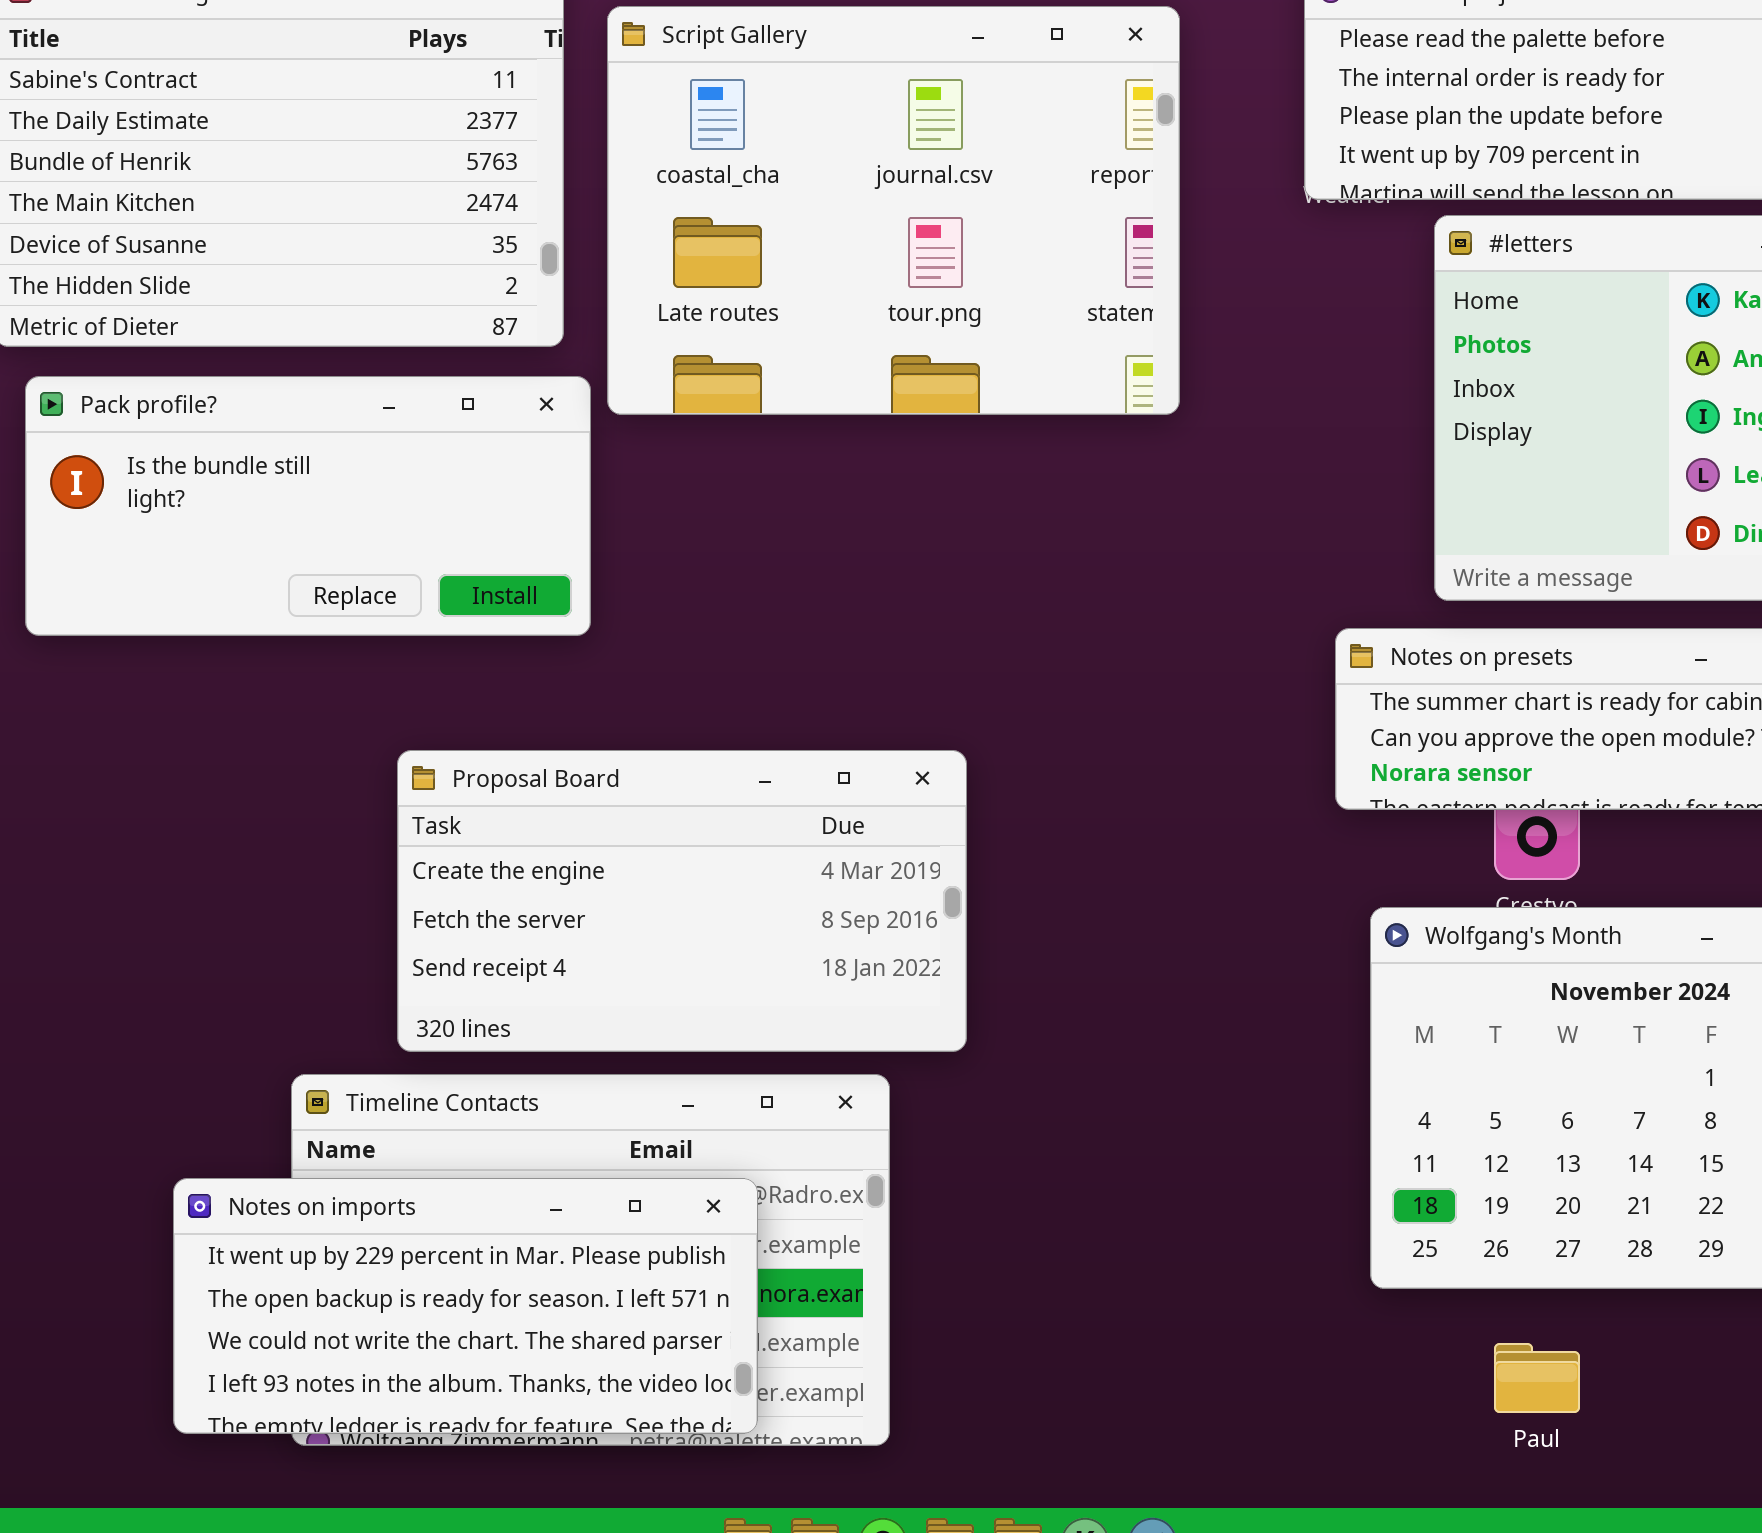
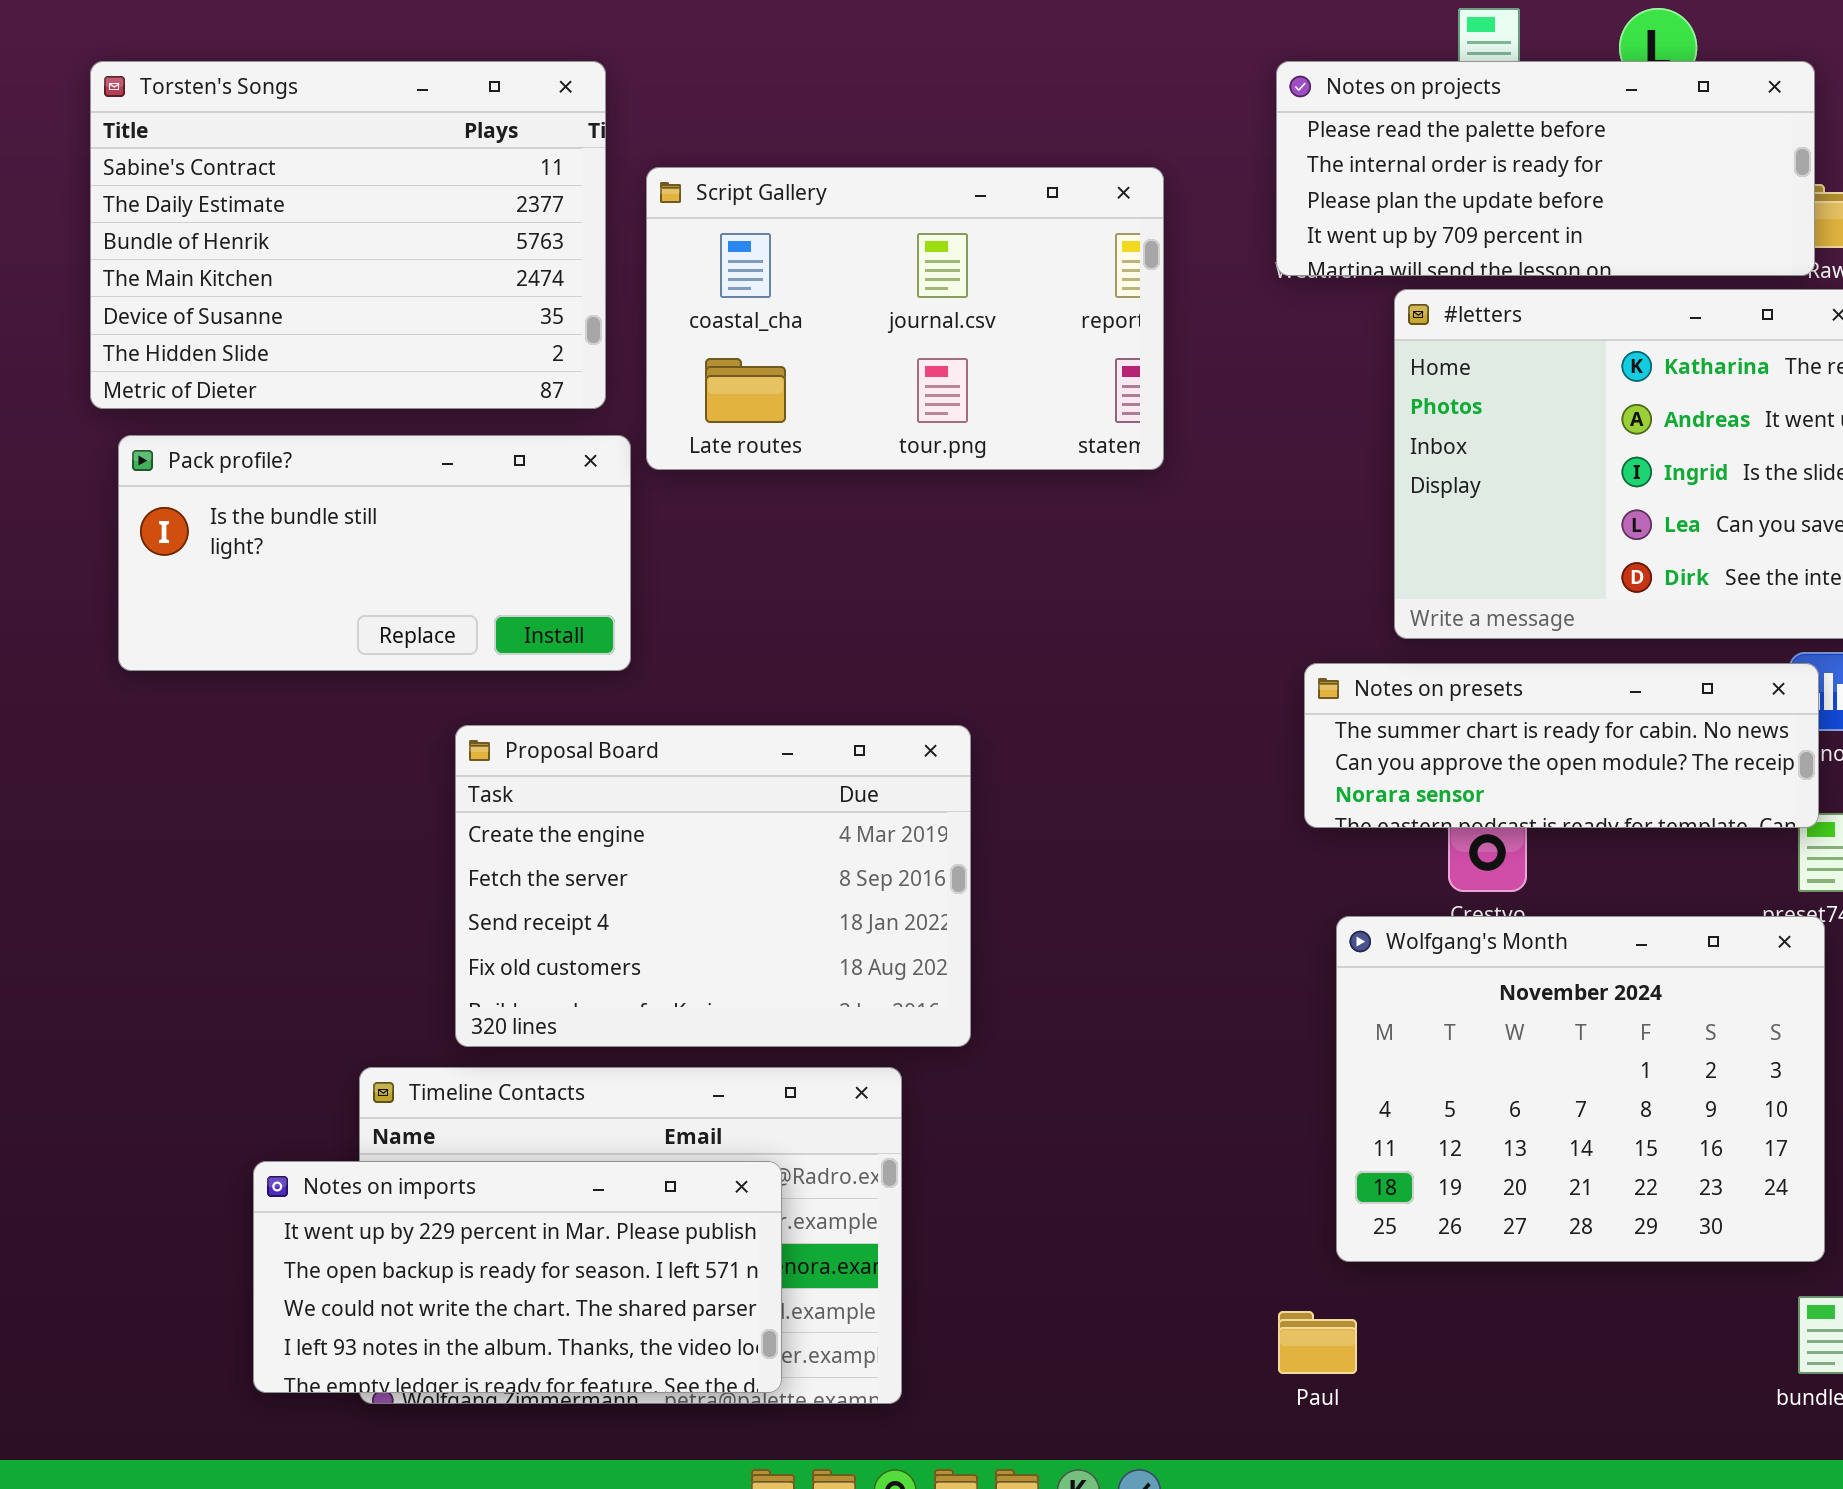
Script Gallery: [607,6,1180,415] -> [646,167,1164,470], resized
Proposal Board: [397,750,967,1052] -> [455,725,971,1047], resized
Paul: [1494,1343,1580,1413] -> [1278,1311,1357,1374], moved

